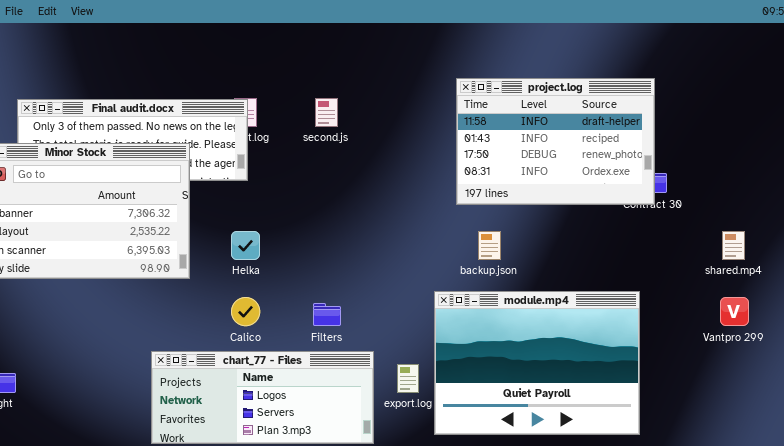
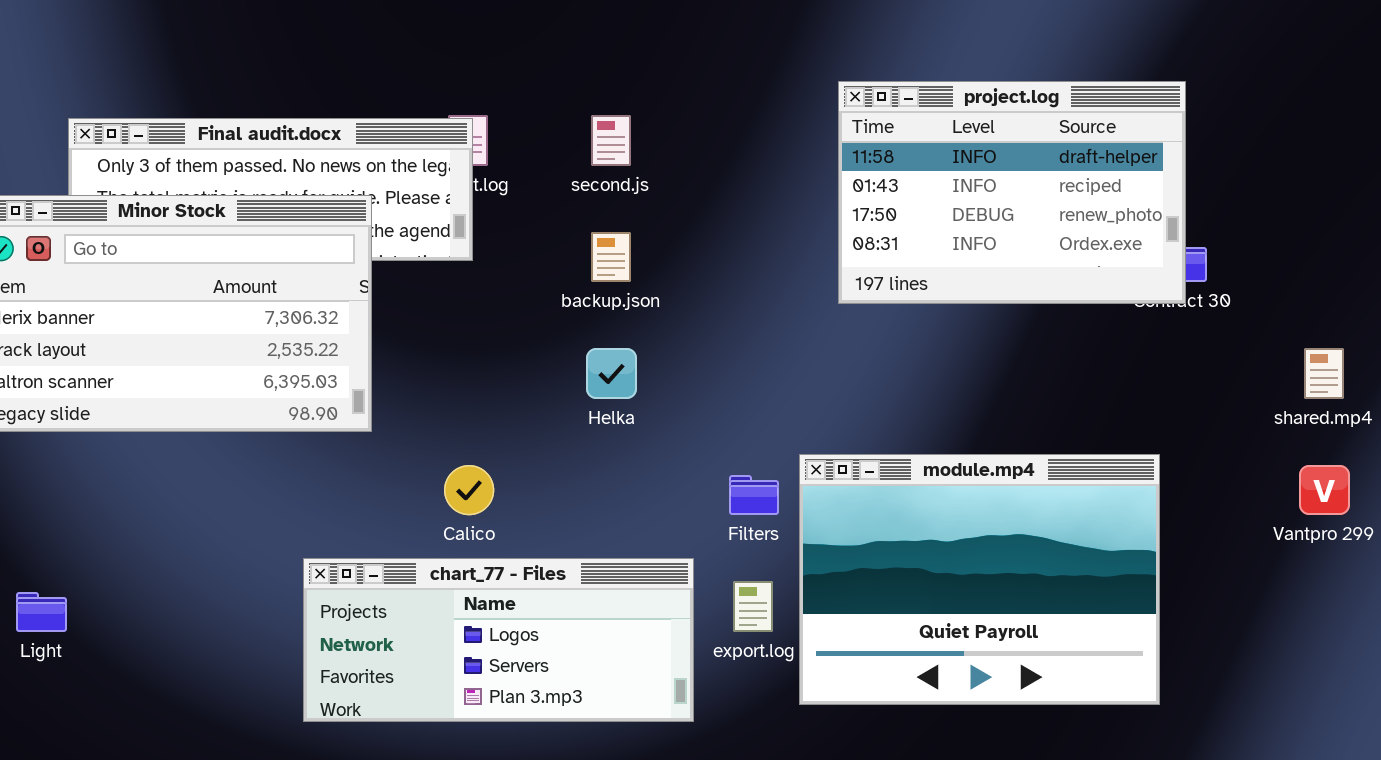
Helka: [231,231,260,260] -> [586,348,637,399], moved
backup.json: [478,231,501,260] -> [591,232,631,282], moved
Filters: [313,303,341,326] -> [729,475,779,515], moved

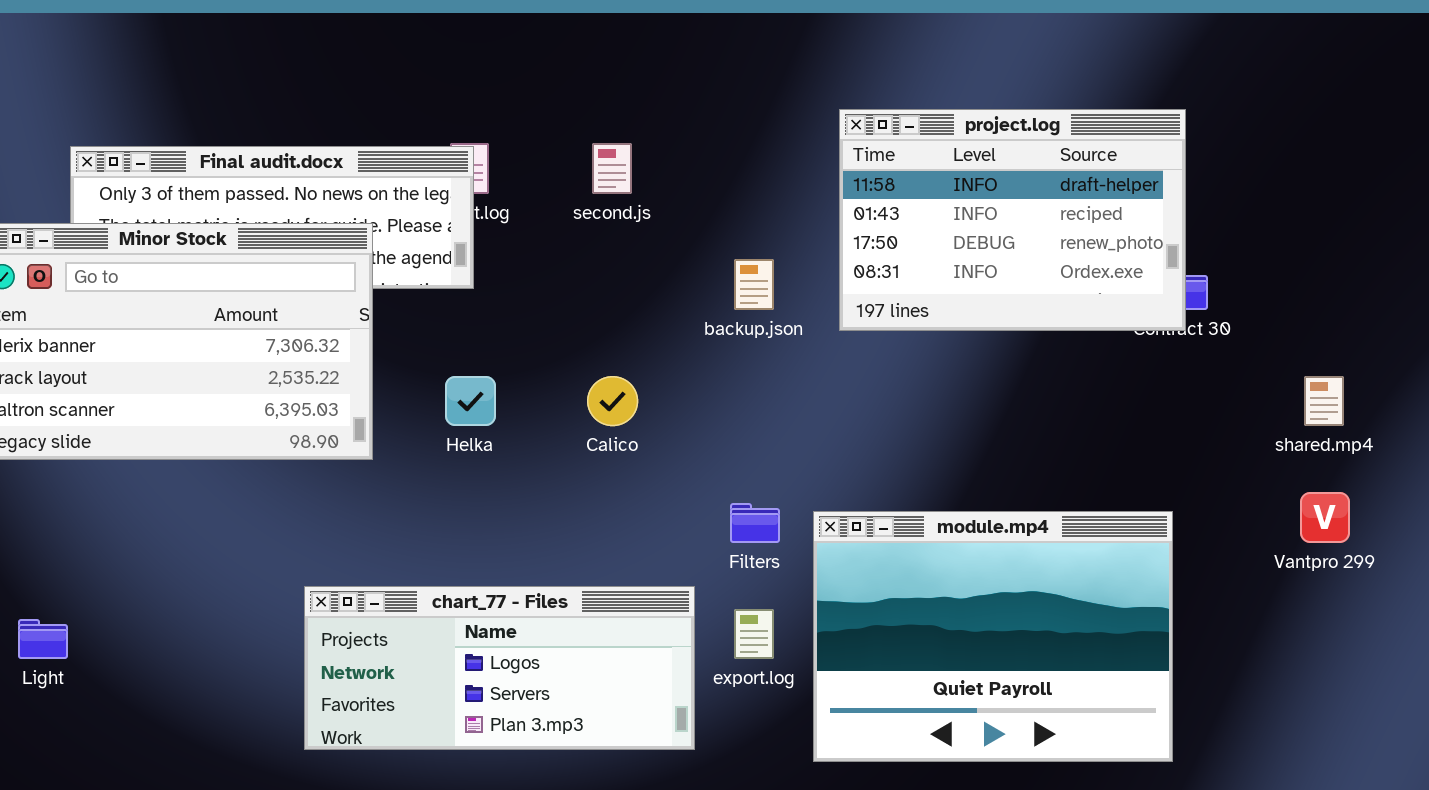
backup.json: [591,232,631,282] -> [734,259,774,310], moved
Helka: [586,348,637,399] -> [445,376,496,426], moved
module.mp4: [799,454,1160,705] -> [813,511,1173,762], moved
Calico: [444,465,494,515] -> [587,376,638,426], moved

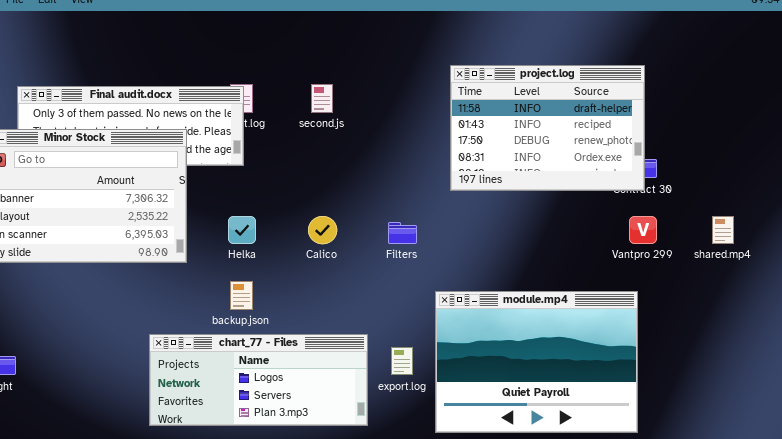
backup.json: [734,259,774,310] -> [230,281,253,310], moved
Vantpro 299: [1300,492,1350,543] -> [629,216,657,244], moved
Filters: [730,503,780,543] -> [388,222,417,244], moved

